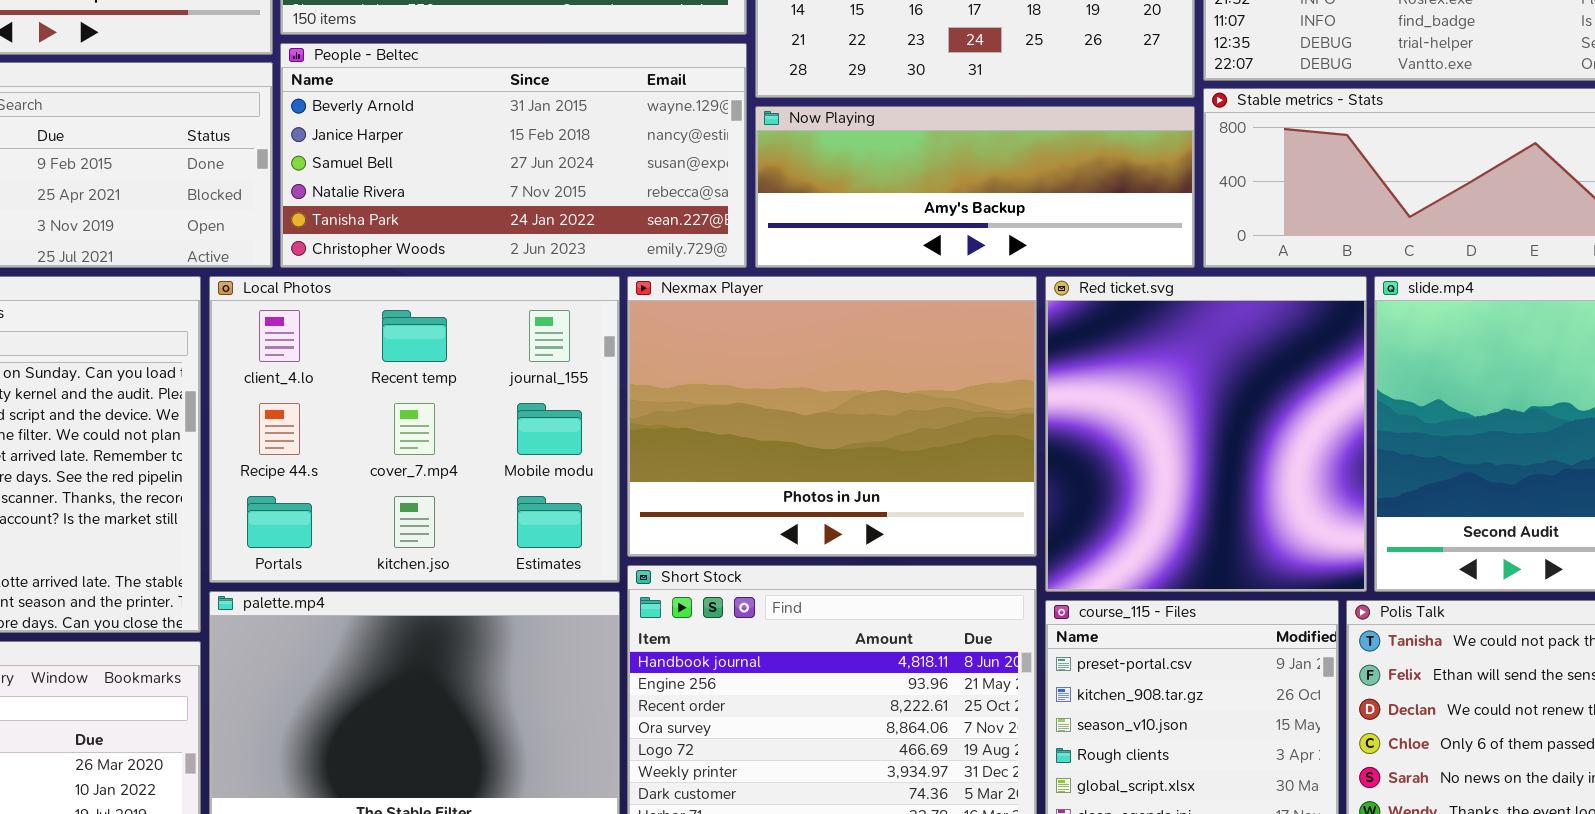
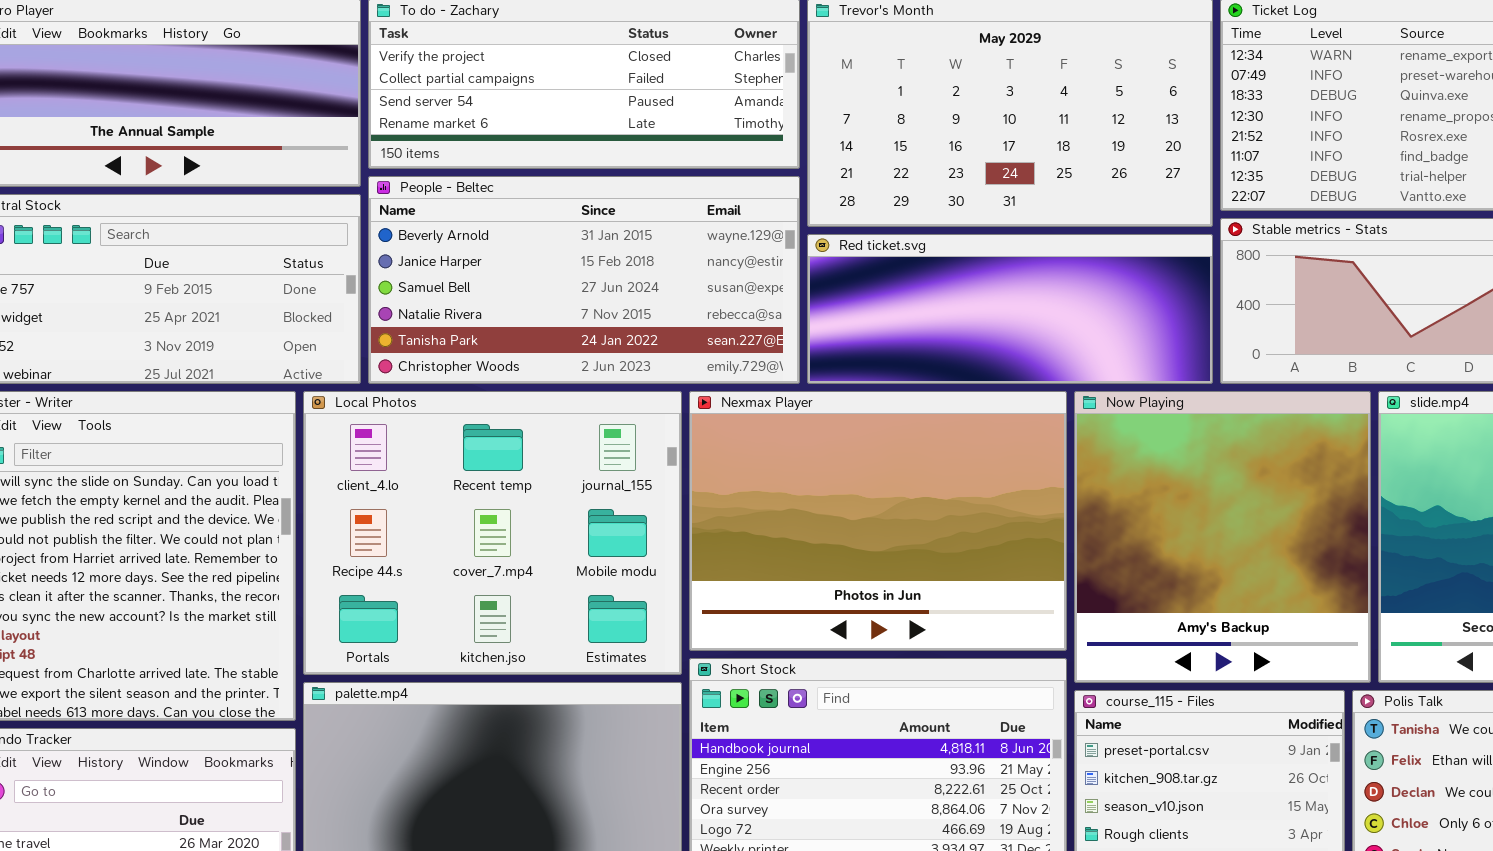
Now Playing: [755,106,1195,268] -> [1074,391,1371,683], moved, resized
Red ticket.svg: [1045,276,1367,592] -> [807,234,1213,384], moved, resized

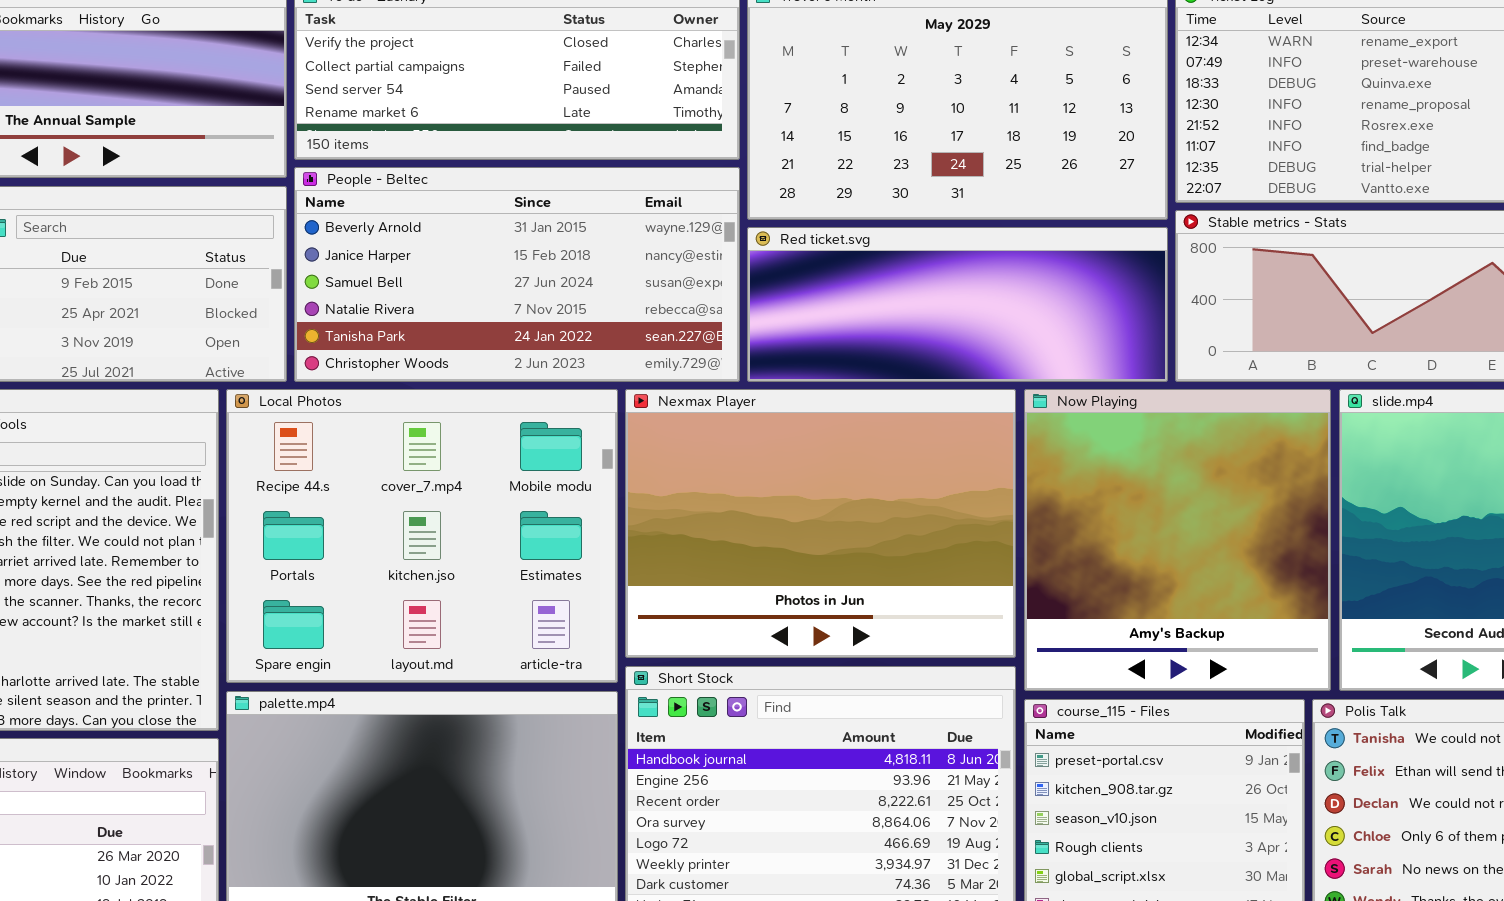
Local Photos: [303,391,682,675] -> [226,389,618,683], scrolled down 1 row

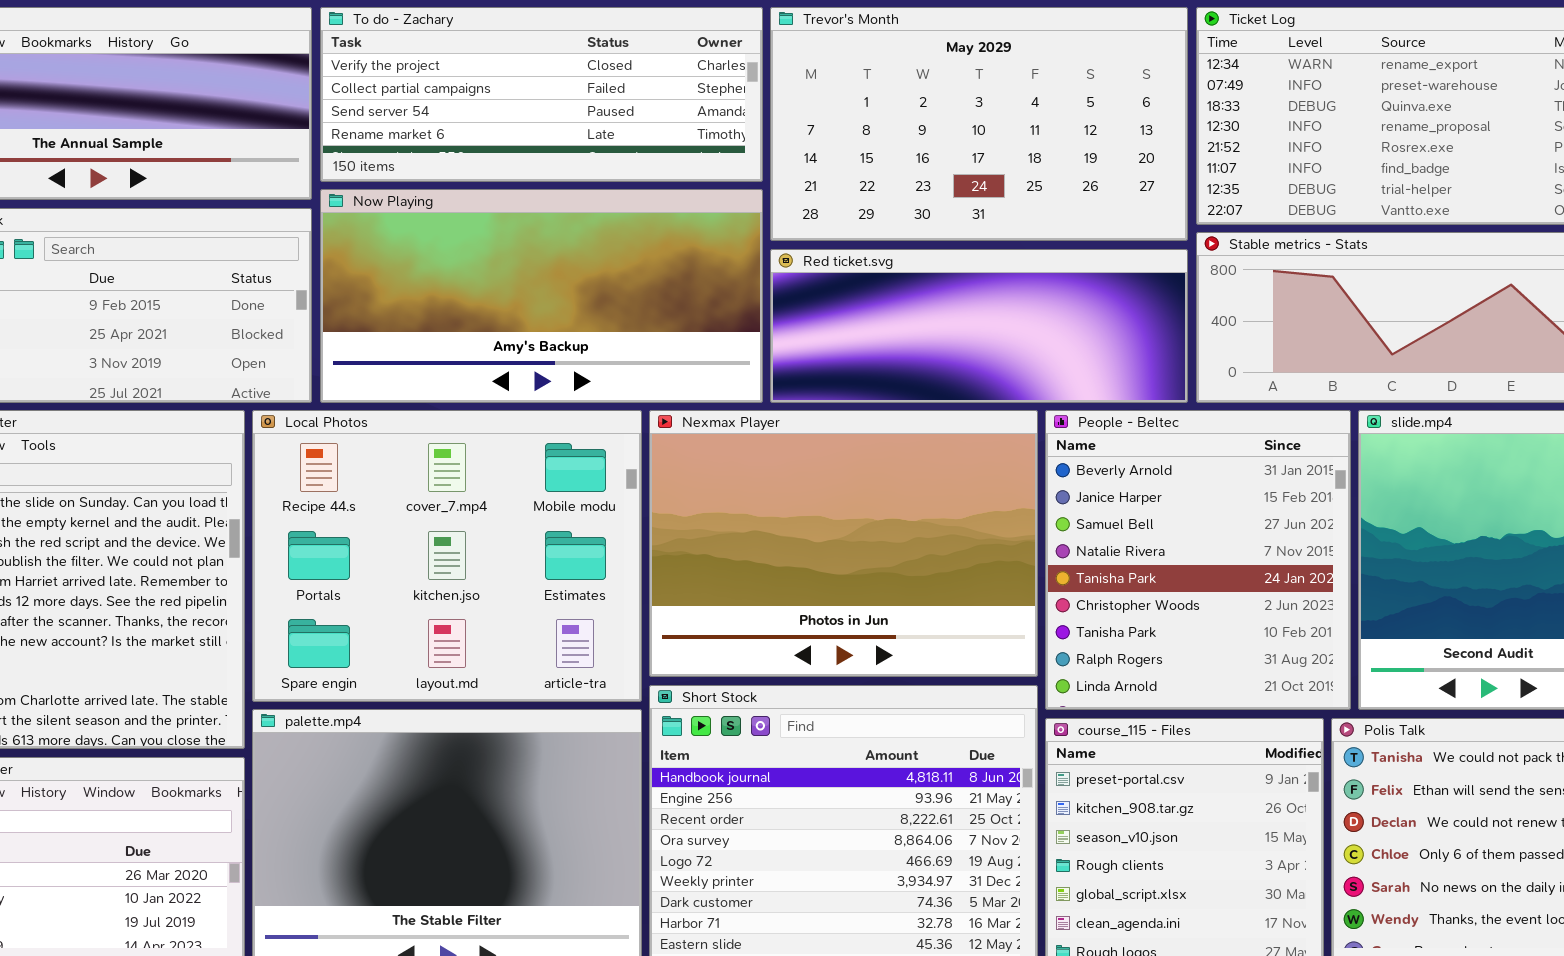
People - Beltec: [294,167,740,382] -> [1045,410,1351,710], moved, resized
Now Playing: [1024,389,1331,691] -> [320,189,763,403], moved, resized

